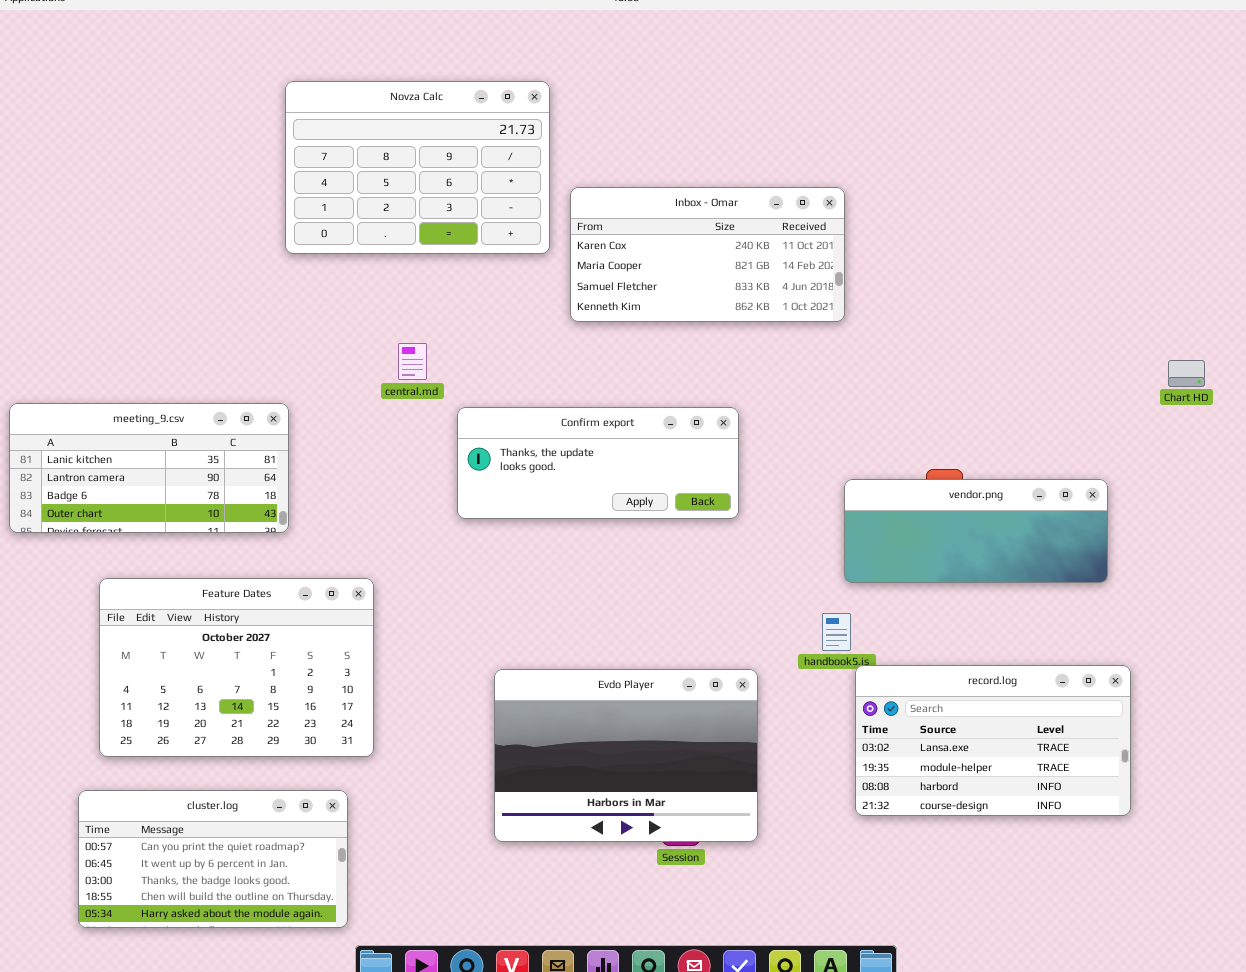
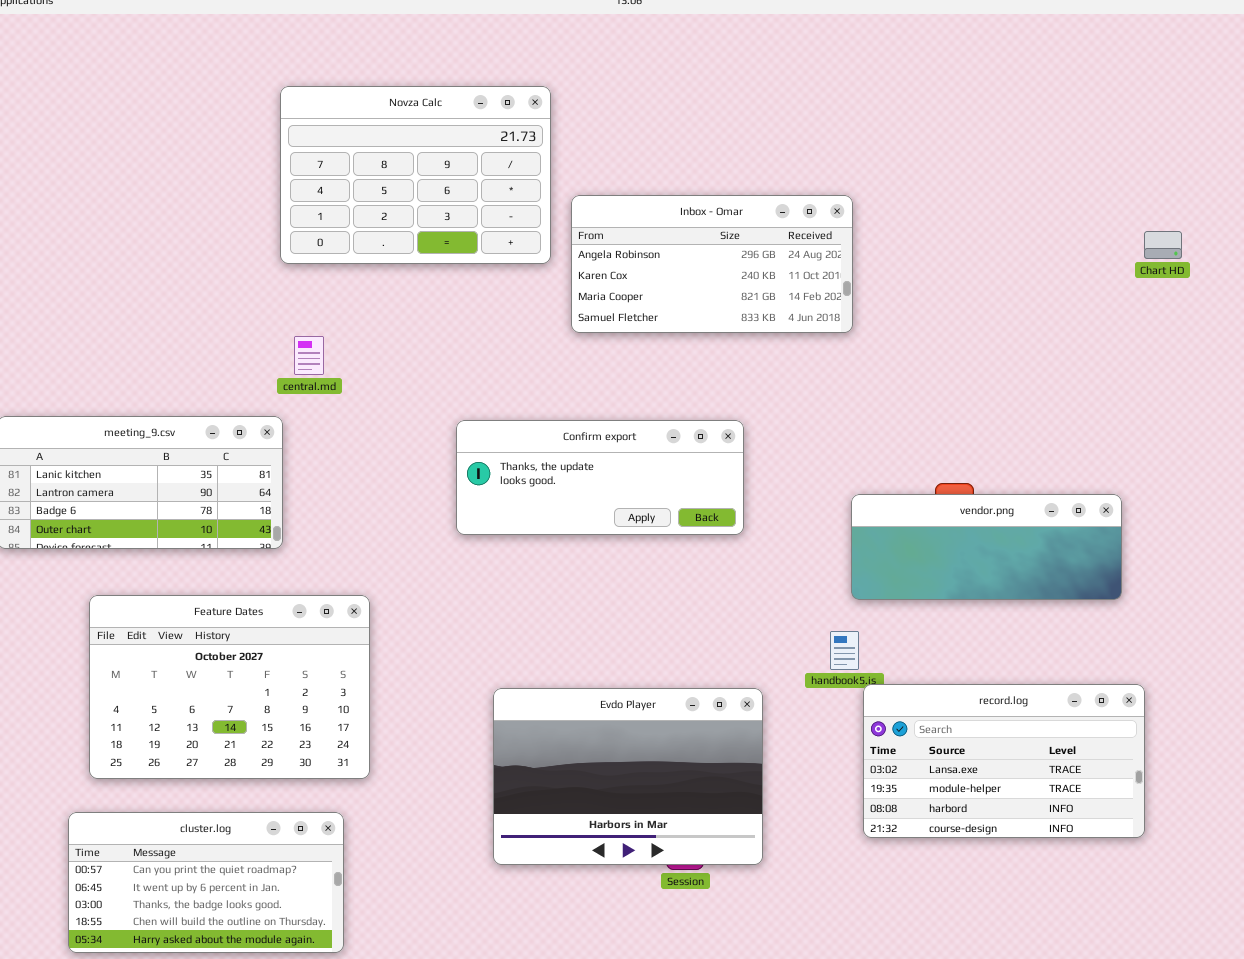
Inbox - Omar: [570,187,845,322] -> [571,195,853,333], scrolled up 1 row
central.md: [398,343,427,380] -> [294,336,324,375], moved
Chart HD: [1168,360,1205,387] -> [1144,231,1182,259], moved

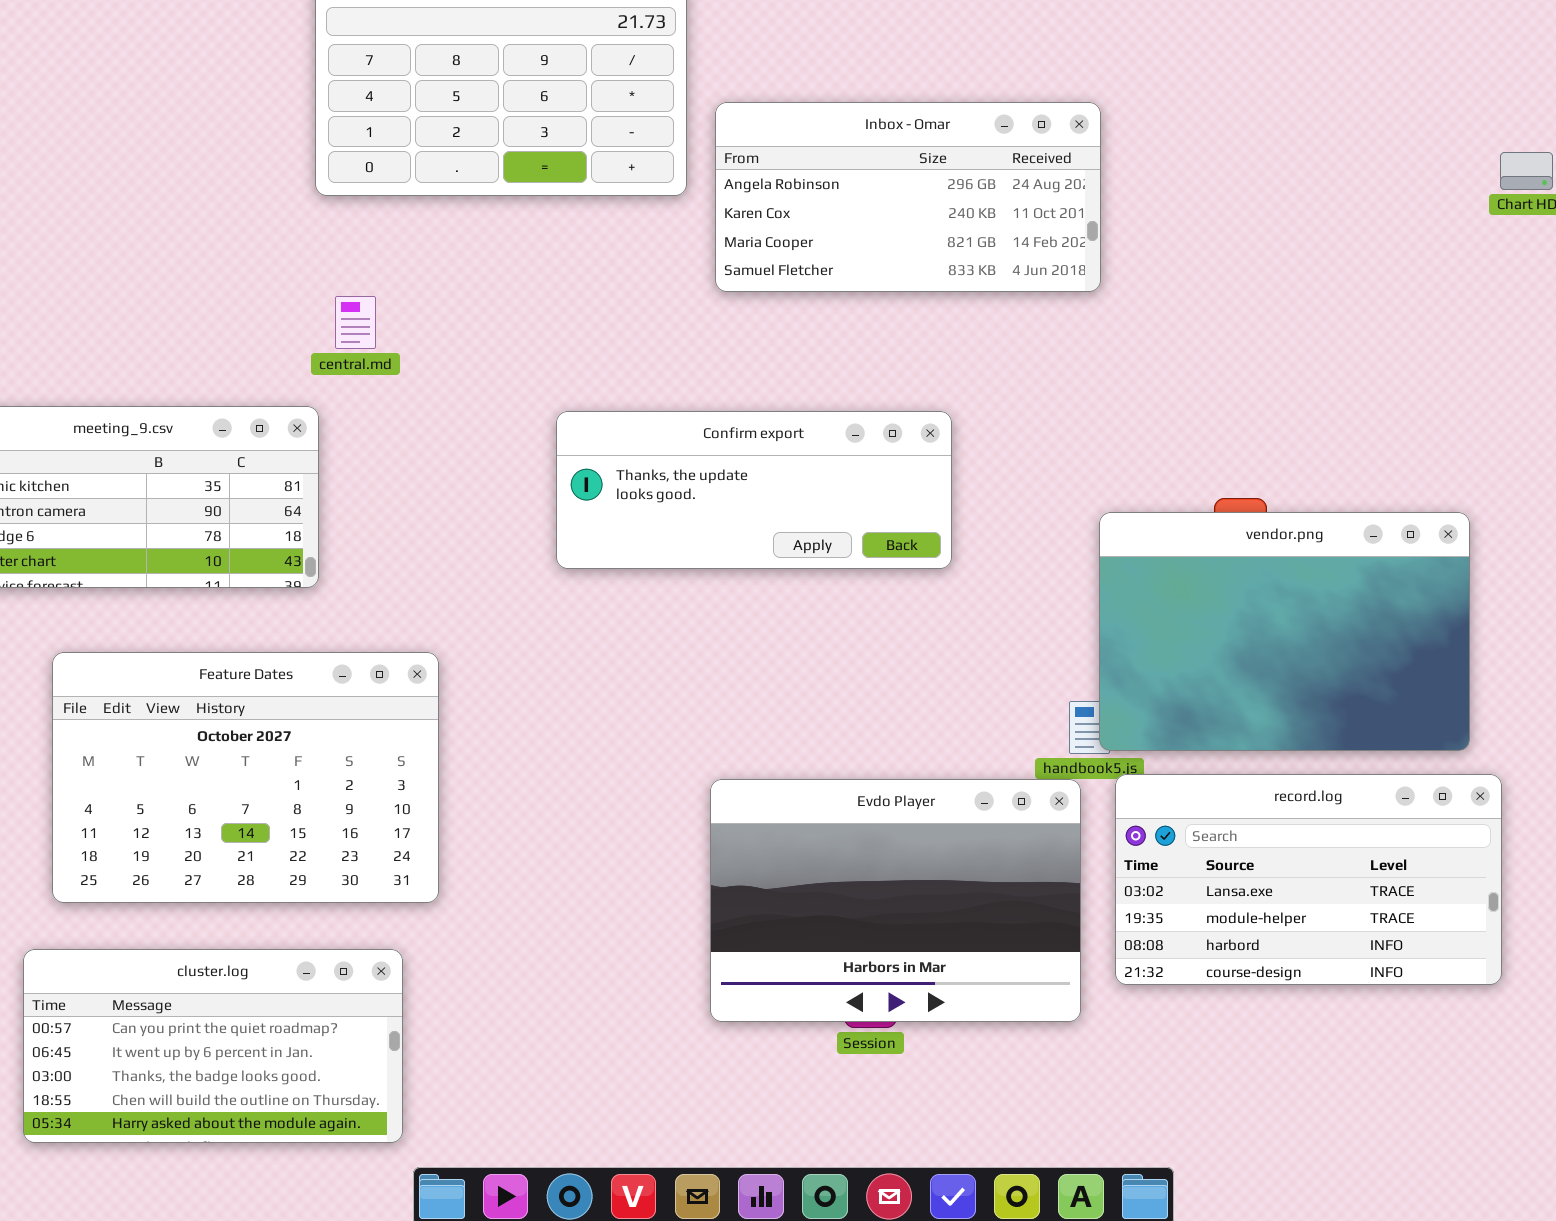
vendor.png: [851,494,1122,600] -> [1099,512,1470,751], resized
Evdo Player: [493,688,763,865] -> [710,779,1081,1022], moved

